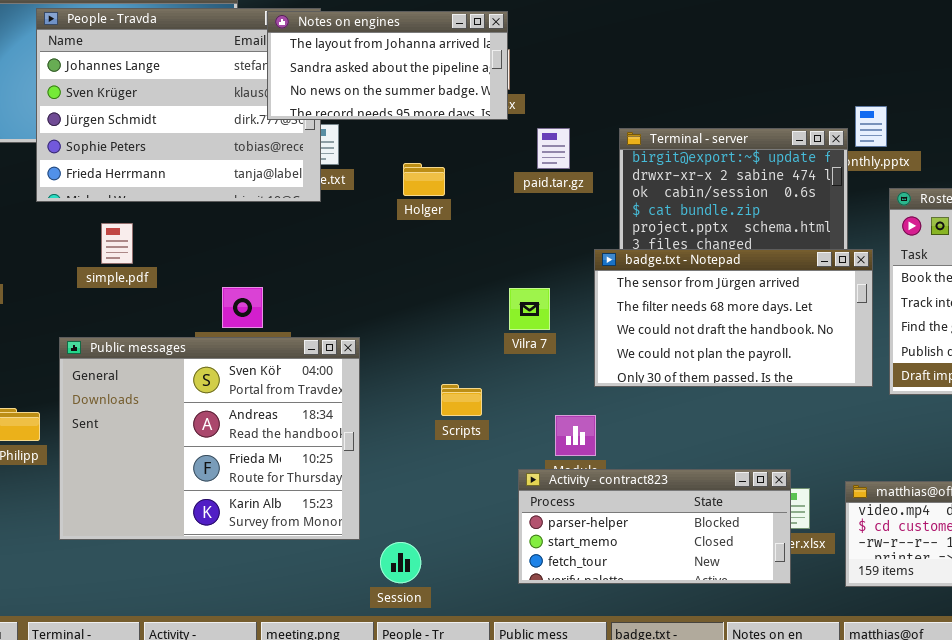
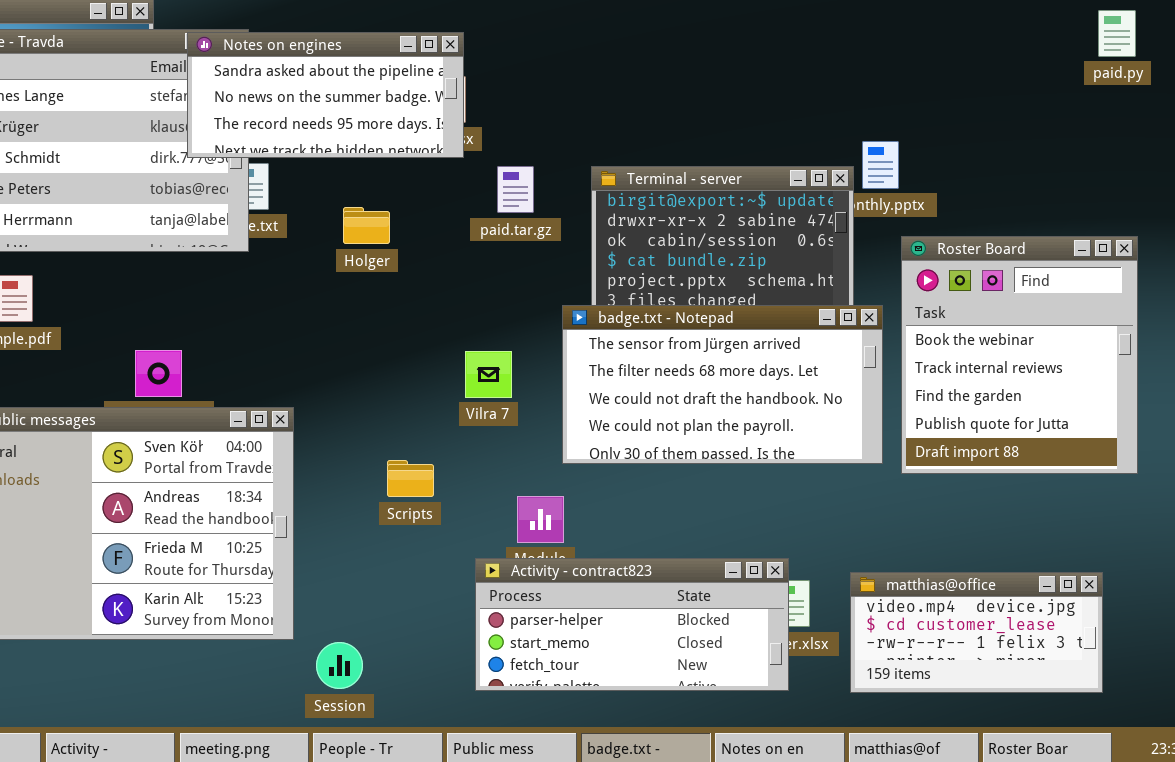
Notes on engines: [267,11,508,120] -> [187,32,464,158], scrolled down 1 row

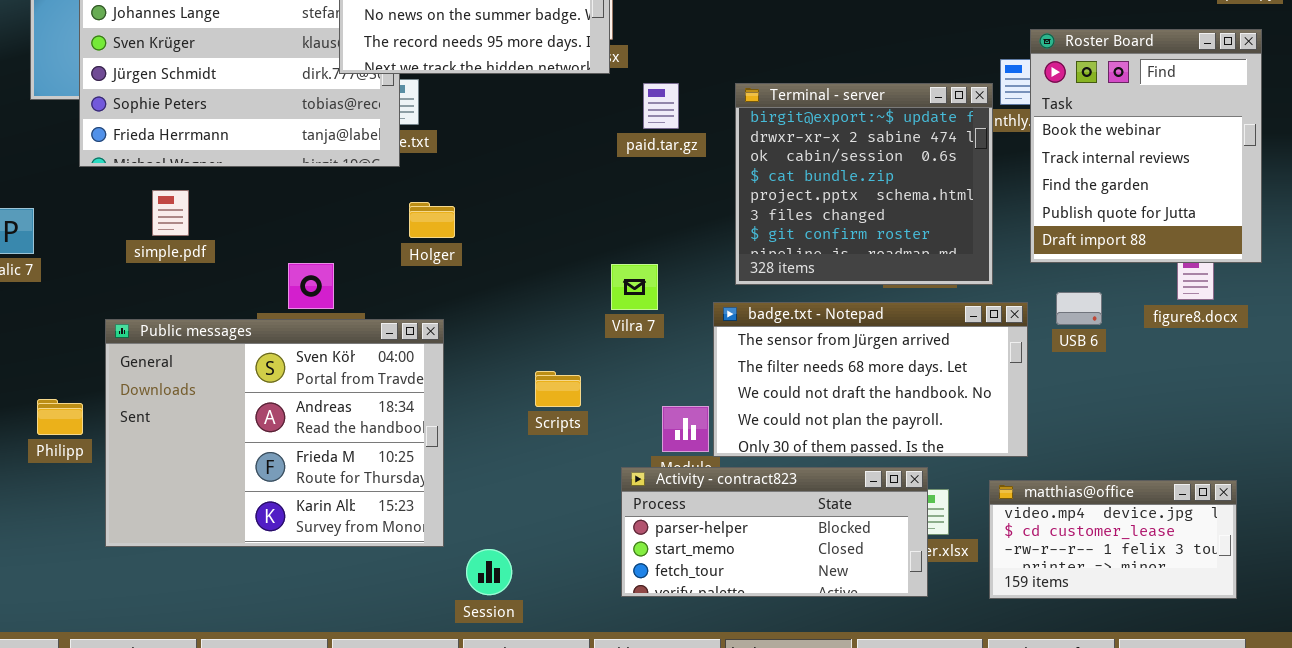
Holger: [343,207,390,244] -> [409,202,455,238], moved
Roster Board: [901,236,1138,474] -> [1030,29,1262,263], moved
badge.txt - Notepad: [562,305,883,464] -> [713,302,1028,457], moved

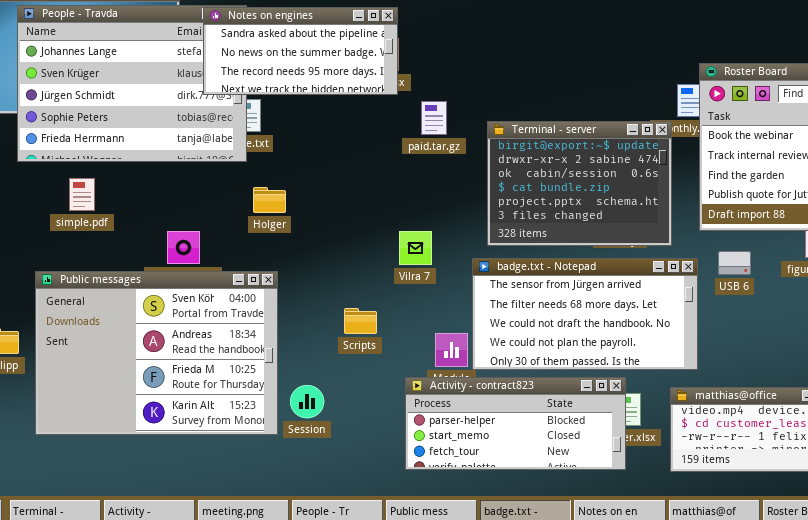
Terminal - server: [735,83,993,285] -> [487,121,672,246], resized
Session: [466,549,512,595] -> [290,385,324,418], moved

